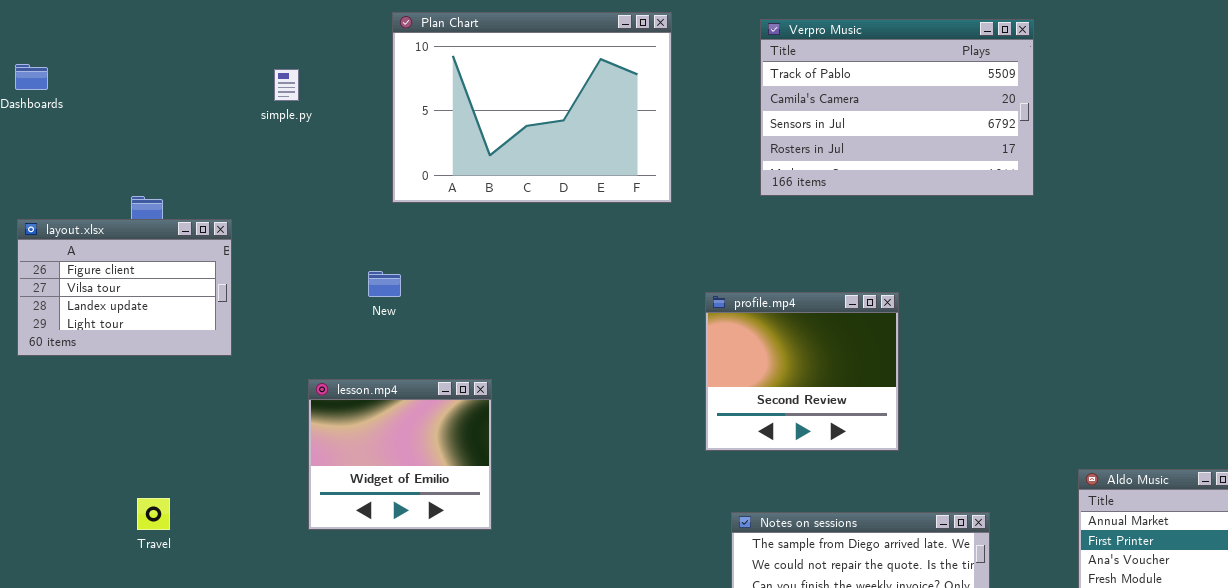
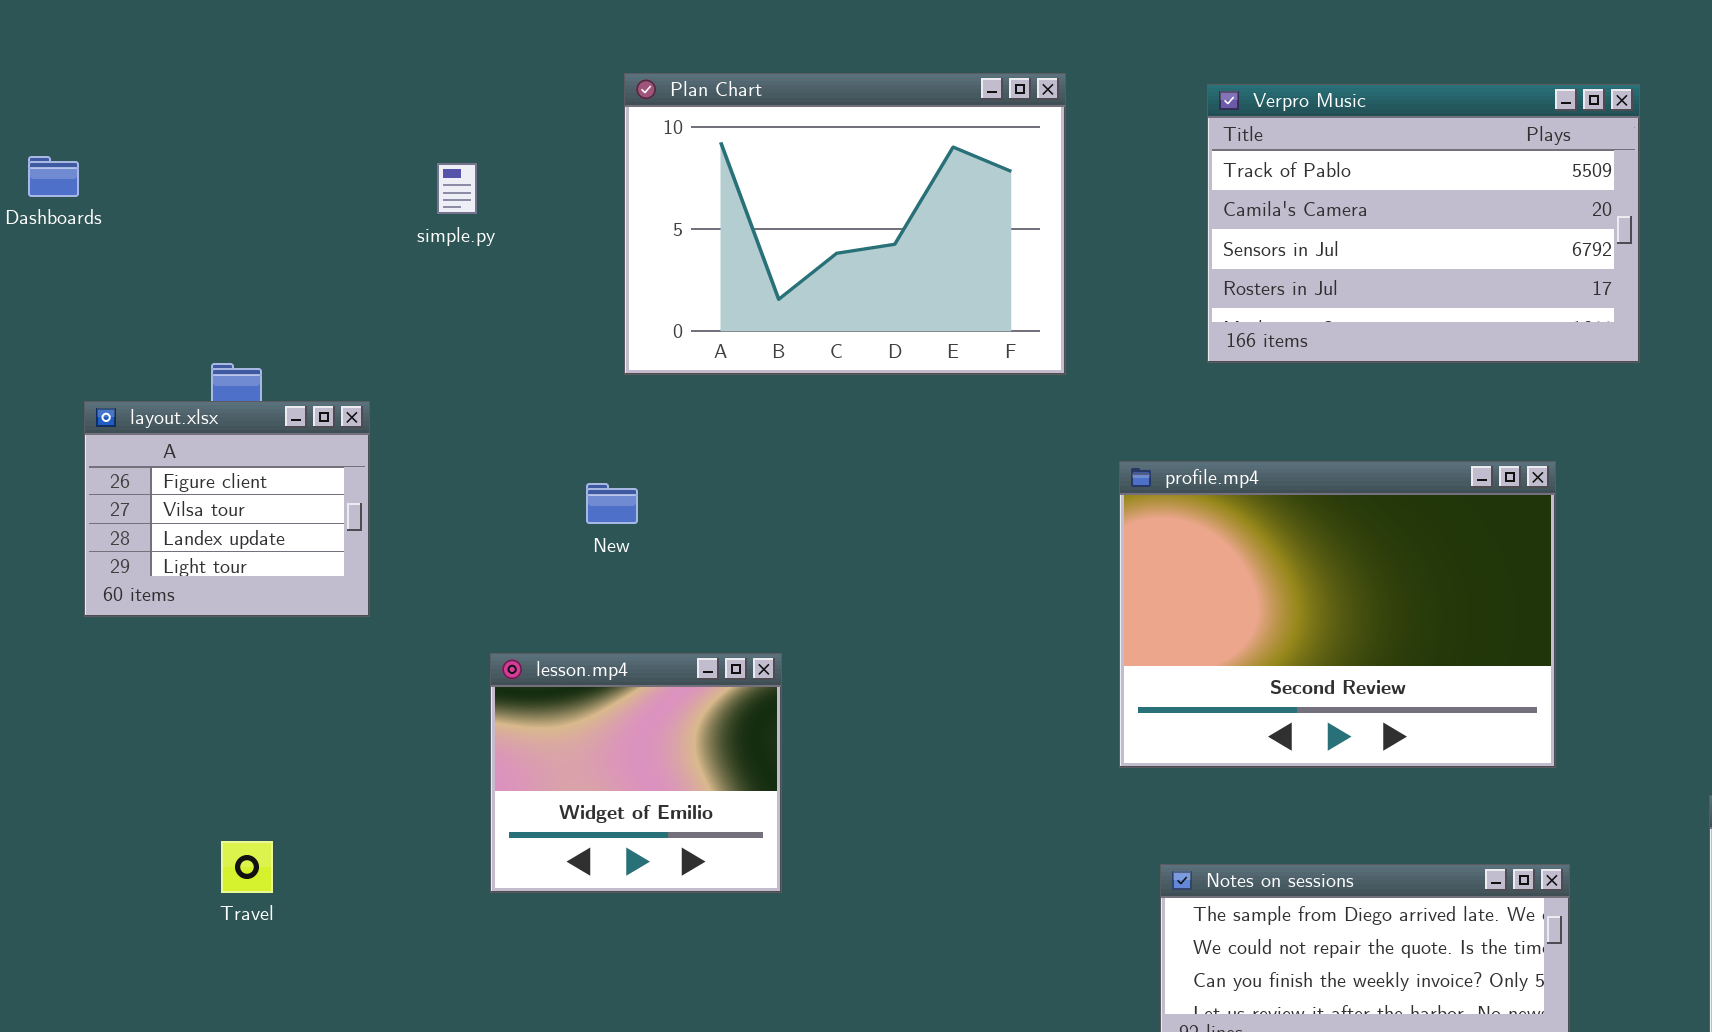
layout.xlsx: [17,219,232,356] -> [84,401,370,617], resized
profile.mp4: [705,292,899,451] -> [1119,461,1556,768], resized

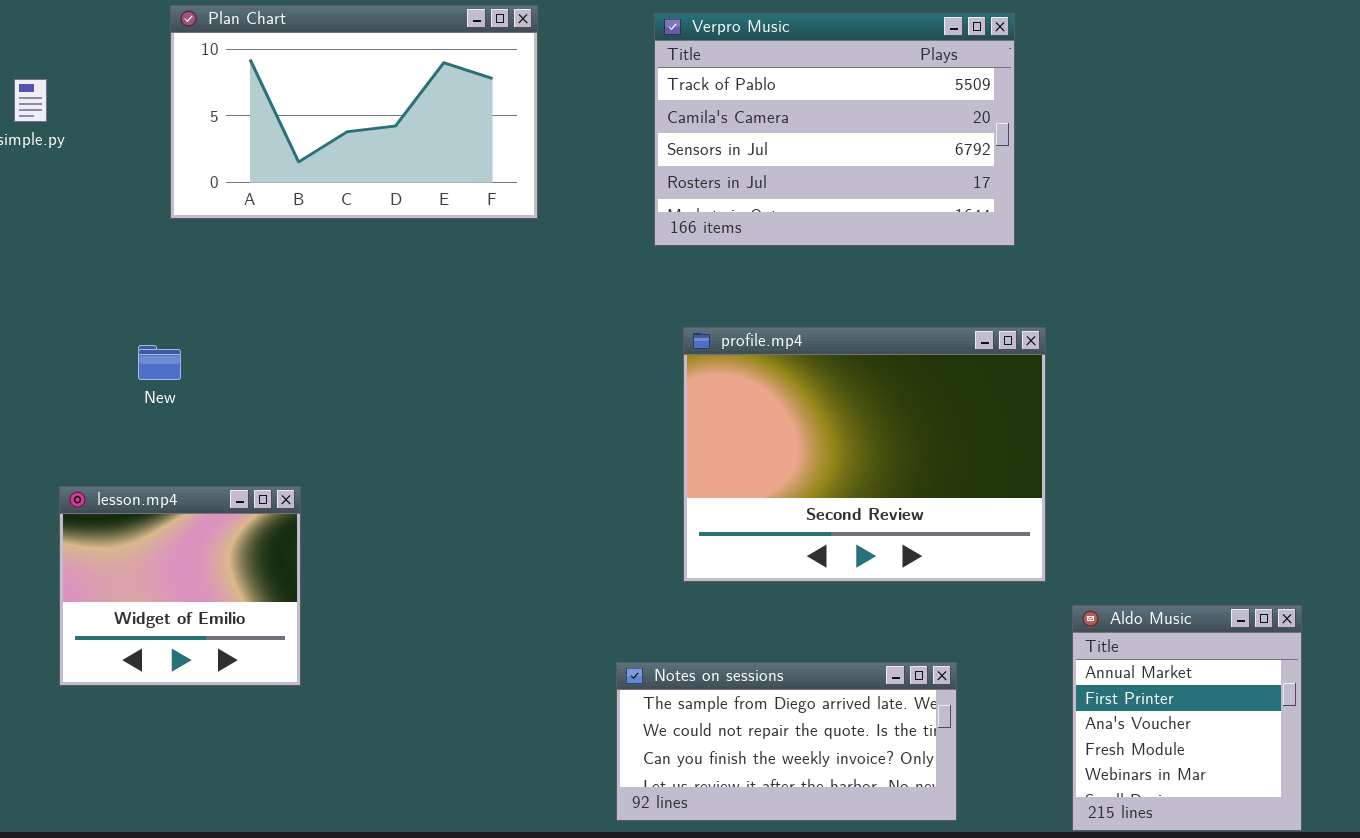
Plan Chart: [624,73,1066,375] -> [170,5,538,219], resized
profile.mp4: [1119,461,1556,768] -> [683,327,1046,582], moved

